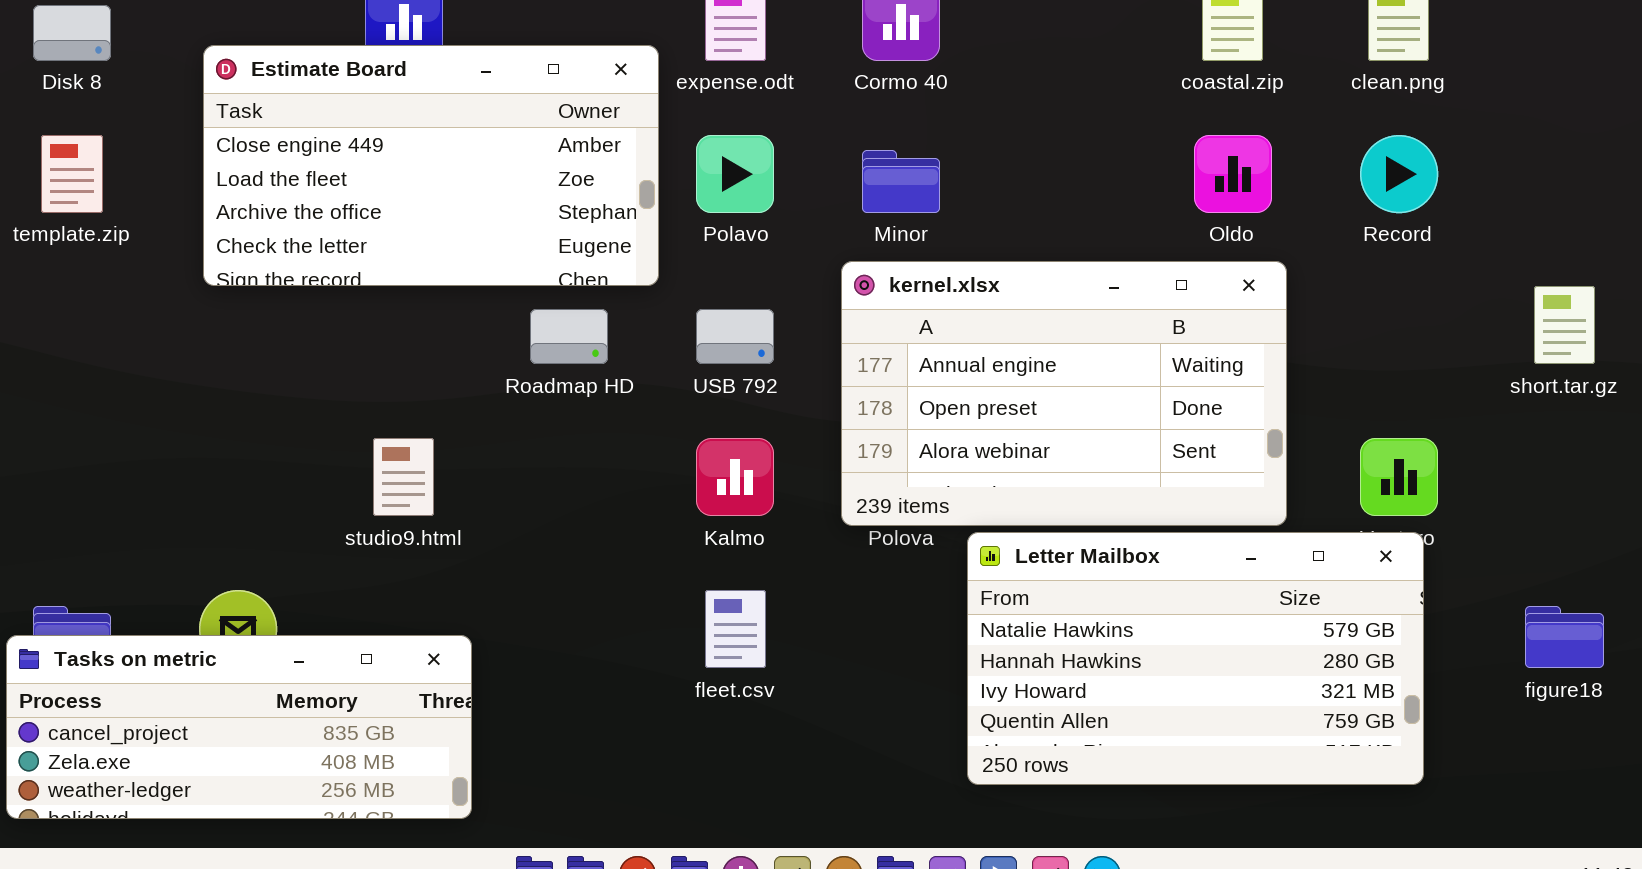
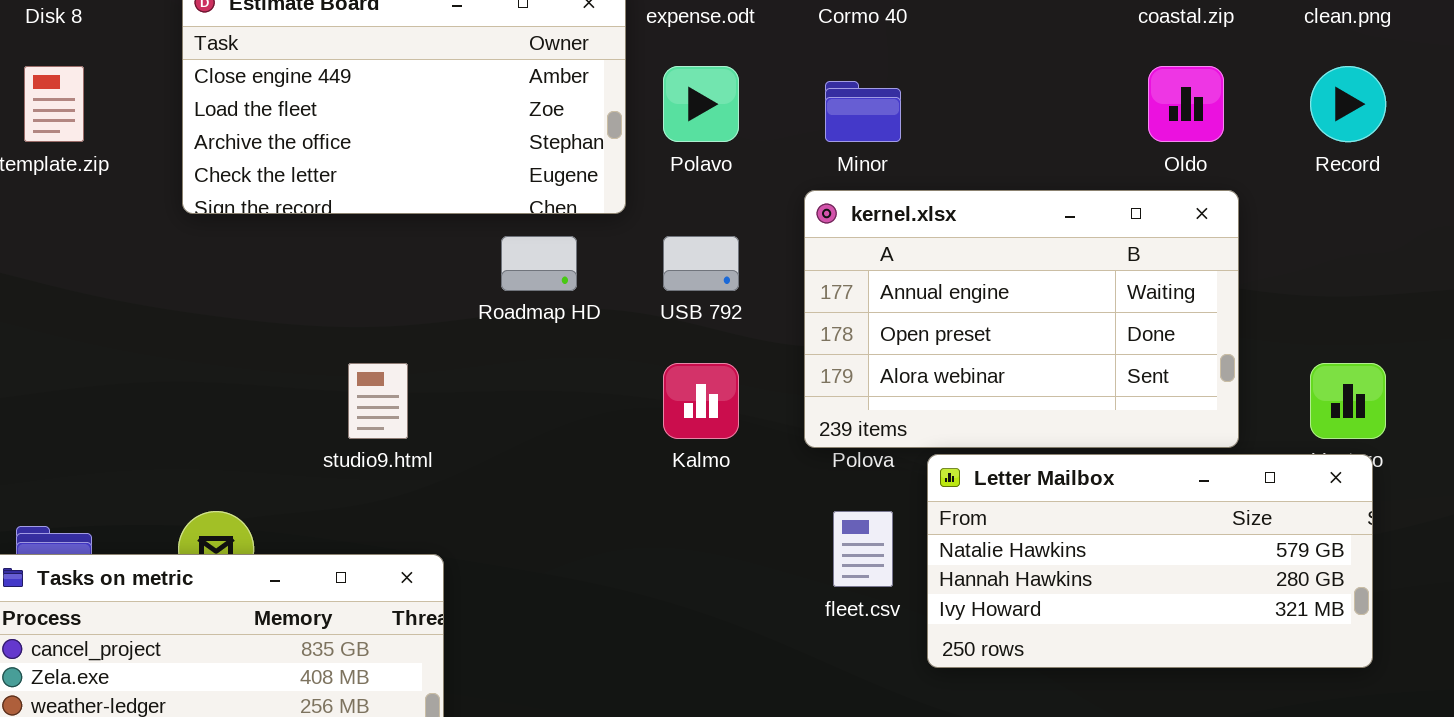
Letter Mailbox: [967,532,1424,785] -> [927,454,1373,668], resized
fleet.csv: [705,590,766,668] -> [833,511,893,587], moved

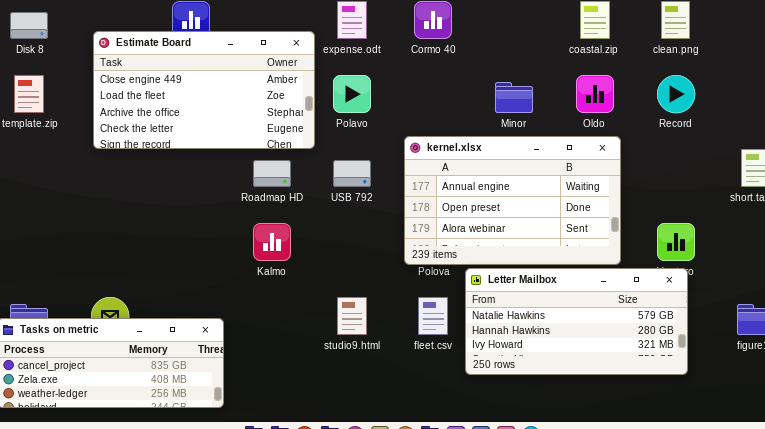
Minor: [825,81,901,142] -> [495,82,533,113], moved
studio9.html: [348,363,408,439] -> [337,297,367,335], moved
Kalmo: [663,363,739,439] -> [253,223,291,261], moved

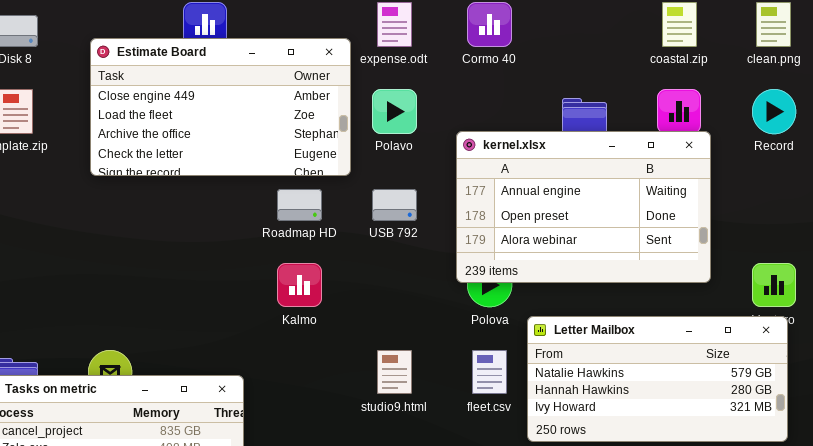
kernel.xlsx: [404,136,621,265] -> [456,131,711,283], moved

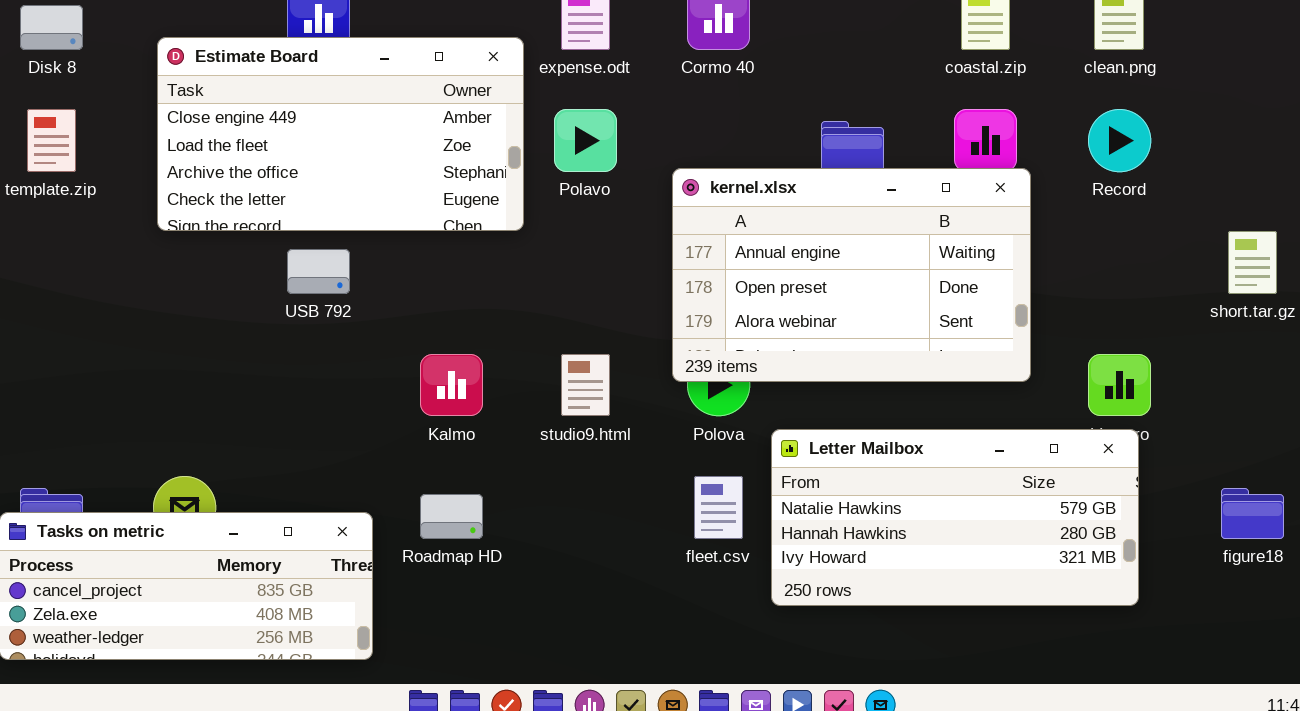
Roadmap HD: [277,189,322,221] -> [420,494,483,539], moved
USB 792: [372,189,417,221] -> [287,249,350,294], moved
studio9.html: [377,350,412,394] -> [561,354,610,416], moved

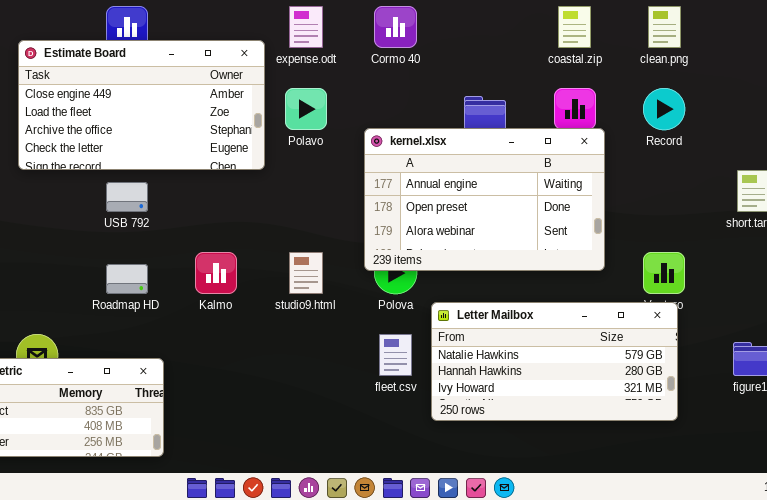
Roadmap HD: [420,494,483,539] -> [106,264,148,294], moved

